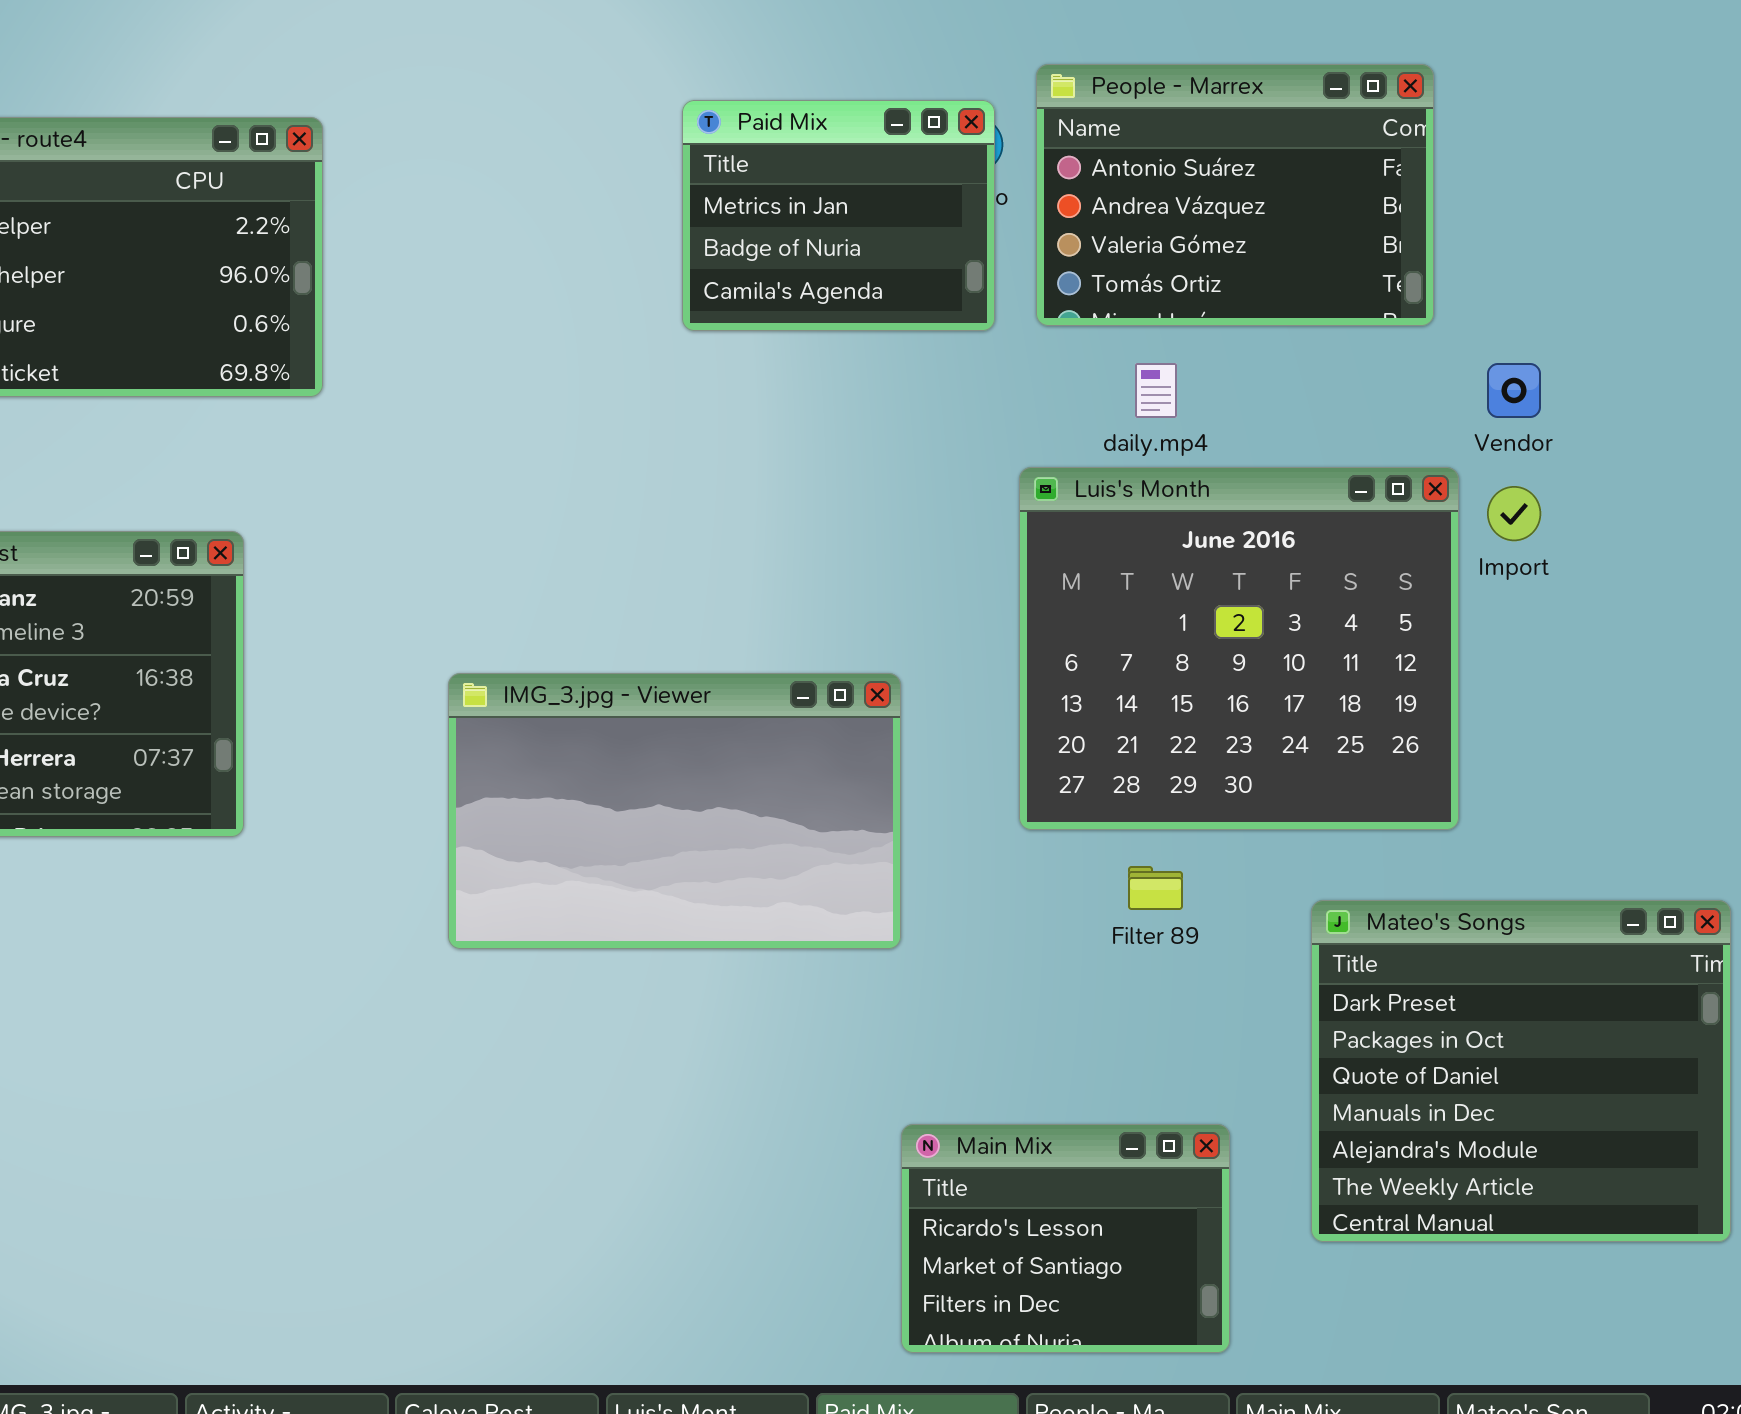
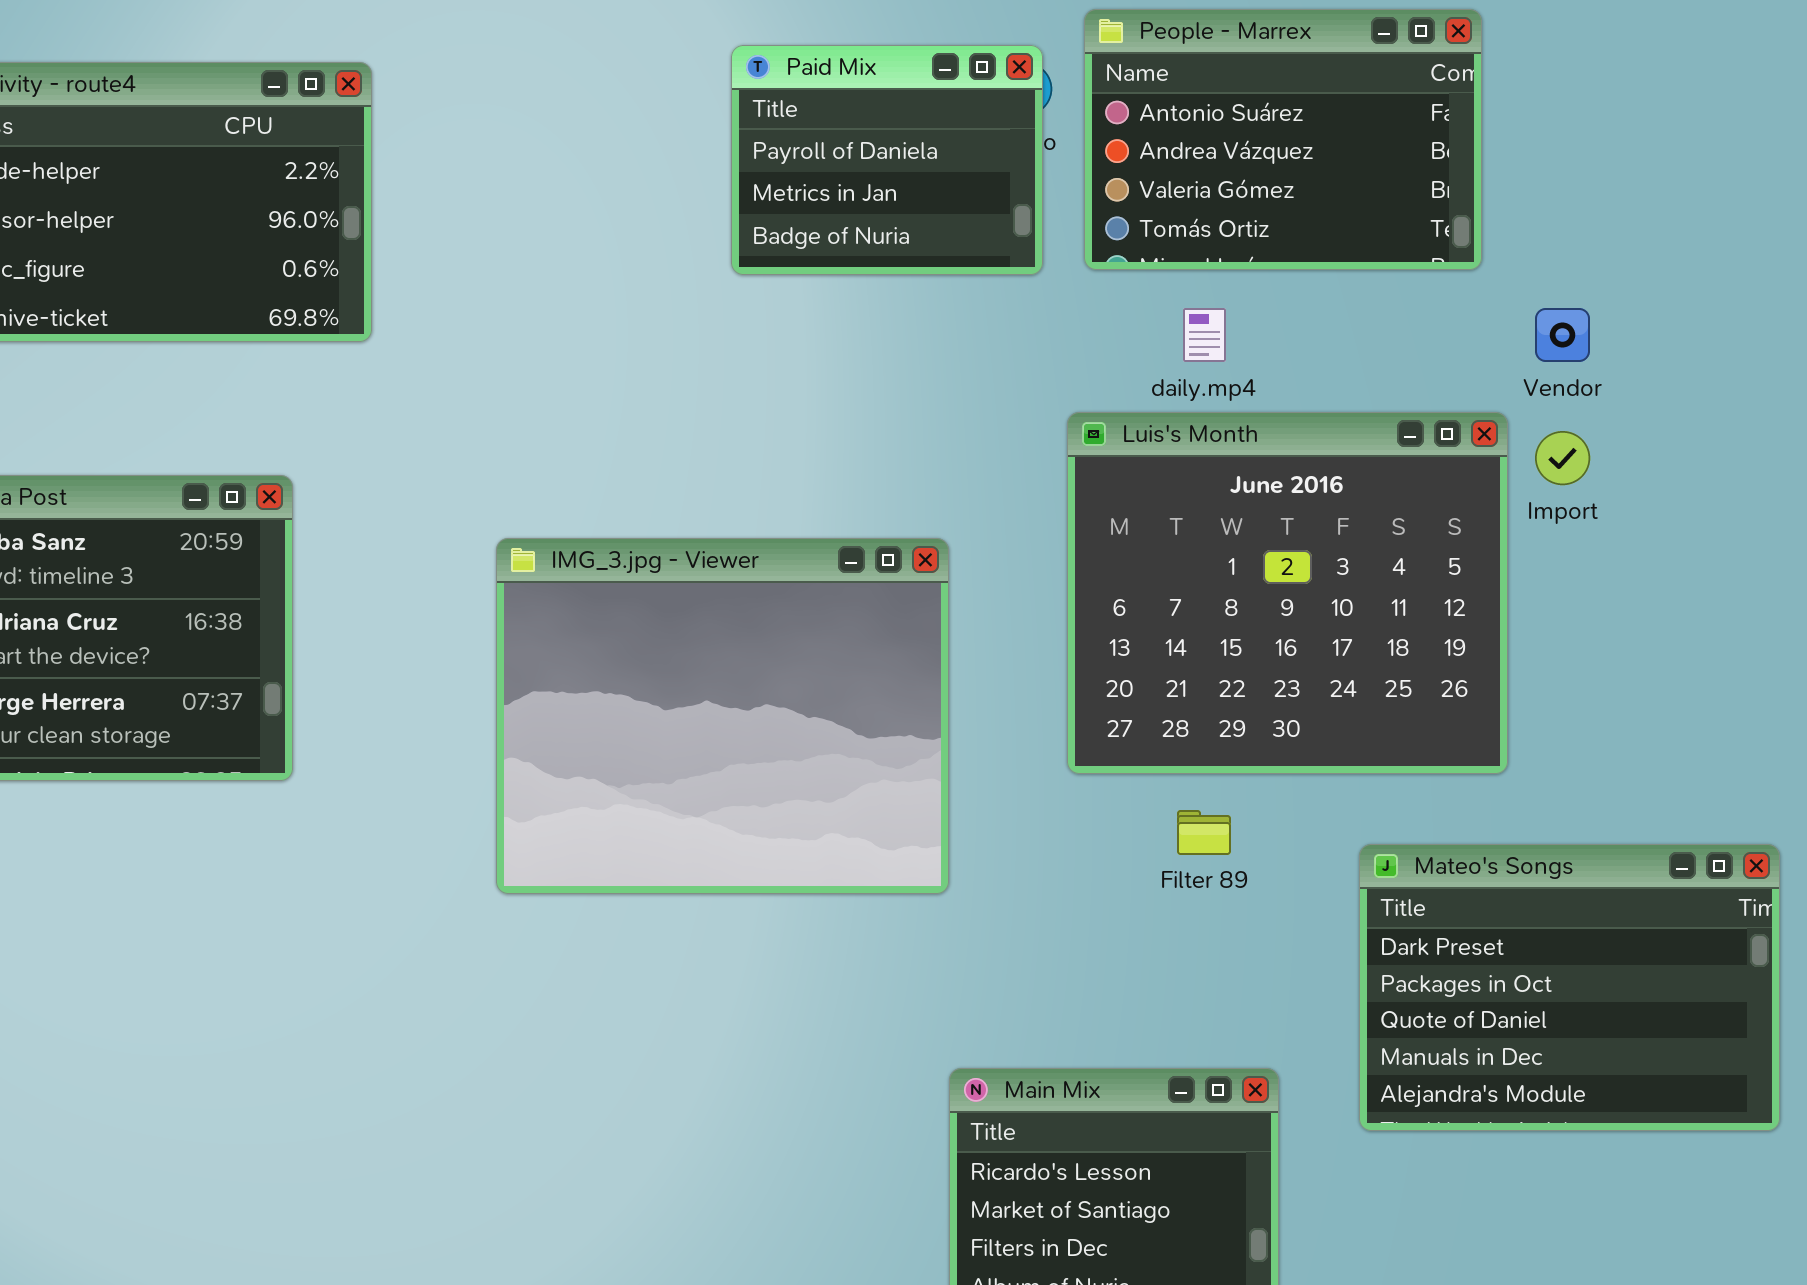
Paid Mix: [682,100,995,331] -> [731,45,1043,275], scrolled up 1 row
IMG_3.jpg - Viewer: [448,673,901,949] -> [496,538,949,894], resized
Mateo's Songs: [1311,900,1731,1242] -> [1359,844,1780,1131], resized

